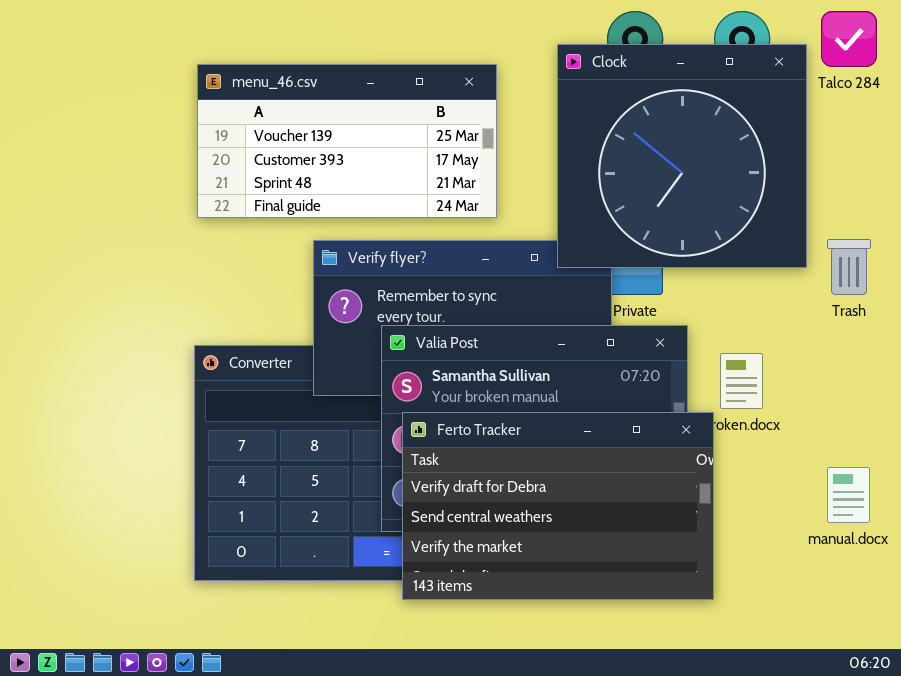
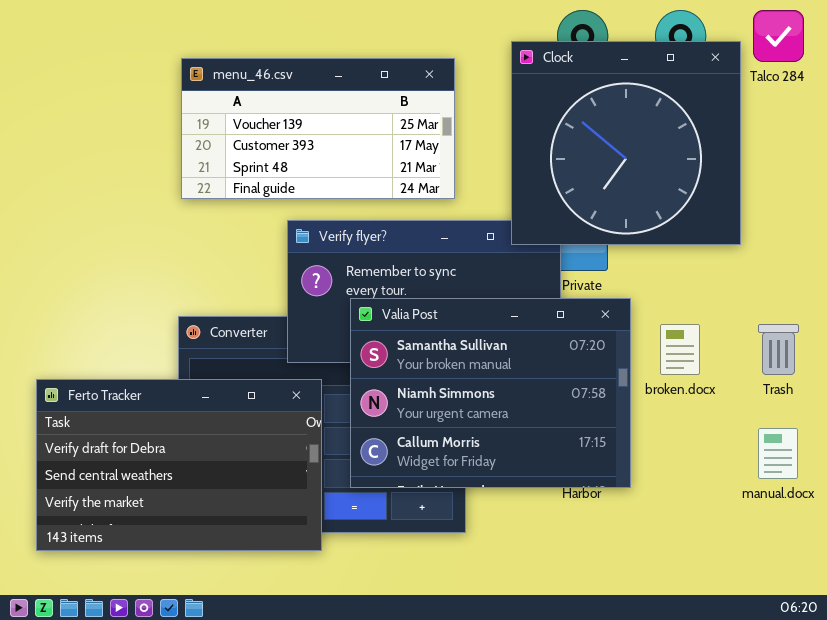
Trash: [827,239,871,295] -> [758,324,799,375], moved
Ferto Tracker: [402,412,714,600] -> [36,379,322,551], moved

